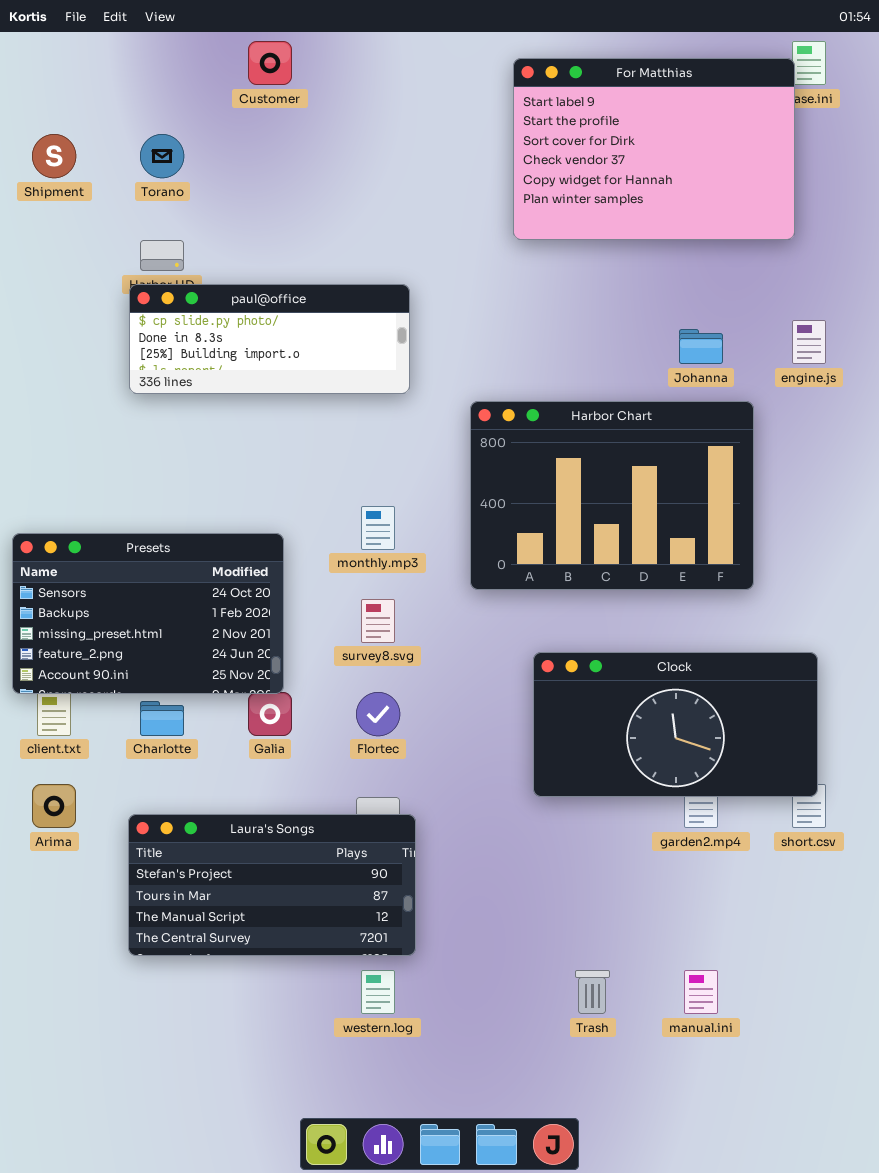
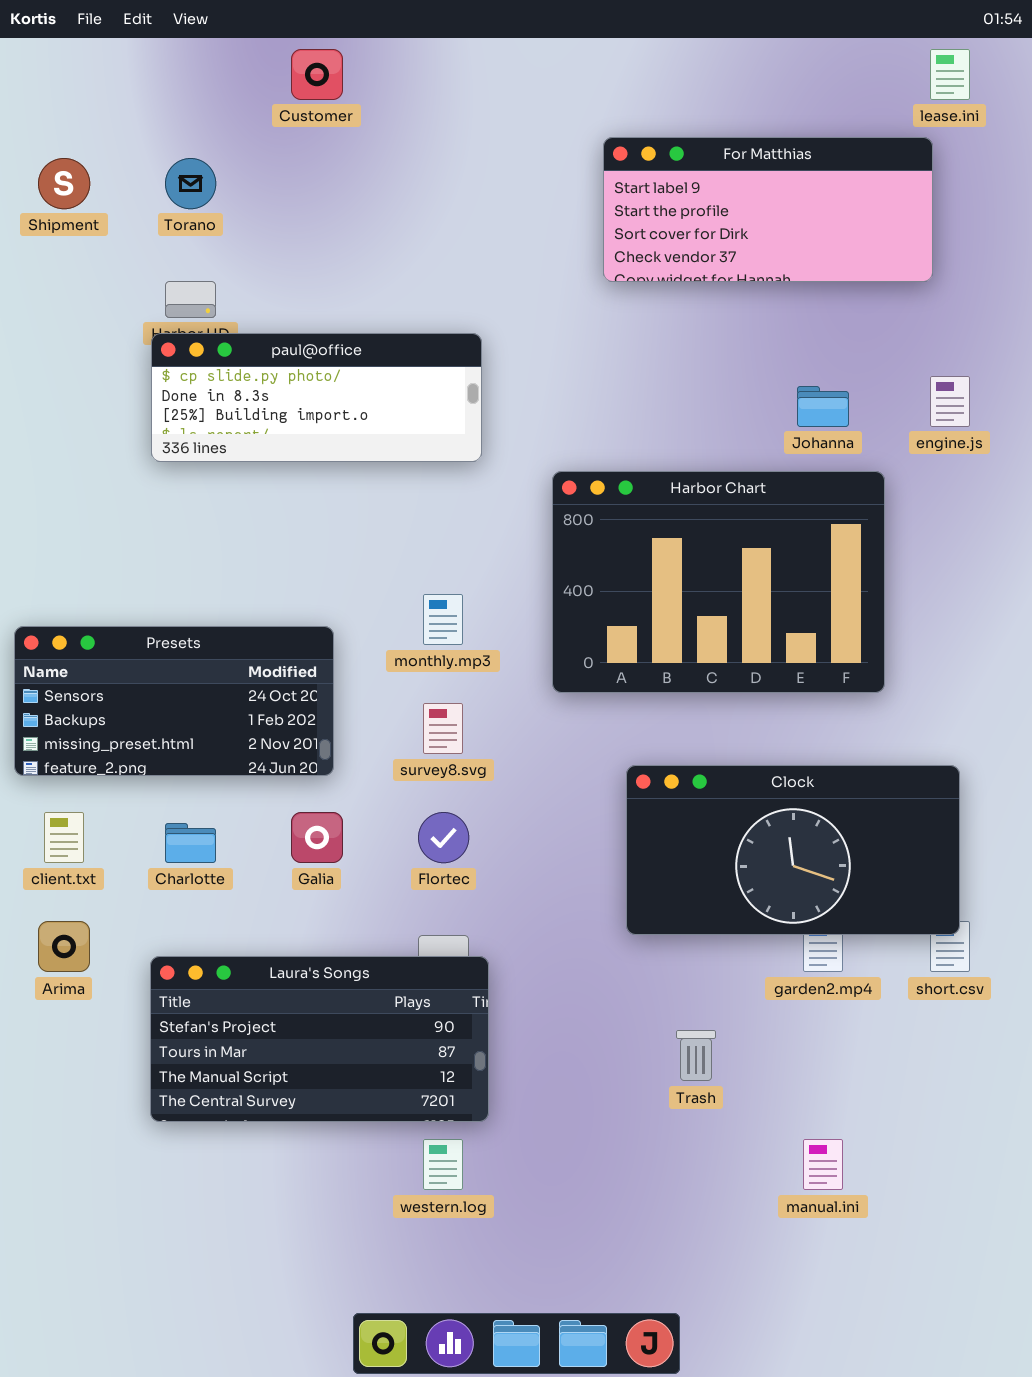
For Matthias: [513,58,795,240] -> [603,137,933,282], resized
Presets: [12,533,284,694] -> [14,626,334,776], resized
Trash: [575,970,610,1014] -> [676,1030,716,1081], moved

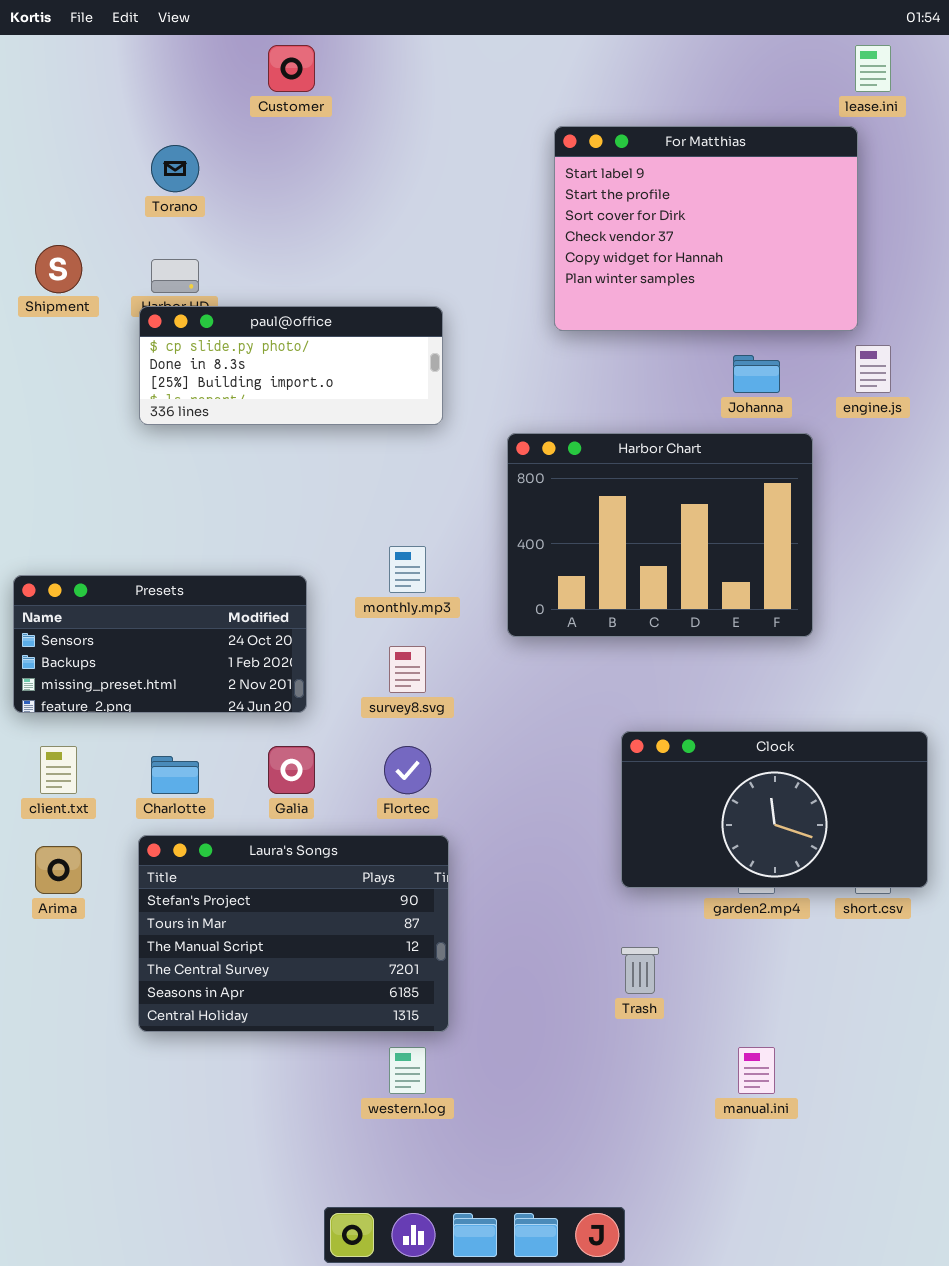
For Matthias: [603,137,933,282] -> [554,126,858,331], resized
Shipment: [38,158,90,209] -> [35,245,82,293], moved
Clock: [626,765,960,935] -> [621,731,928,888], moved
Laura's Songs: [150,956,489,1122] -> [138,835,449,1032], resized

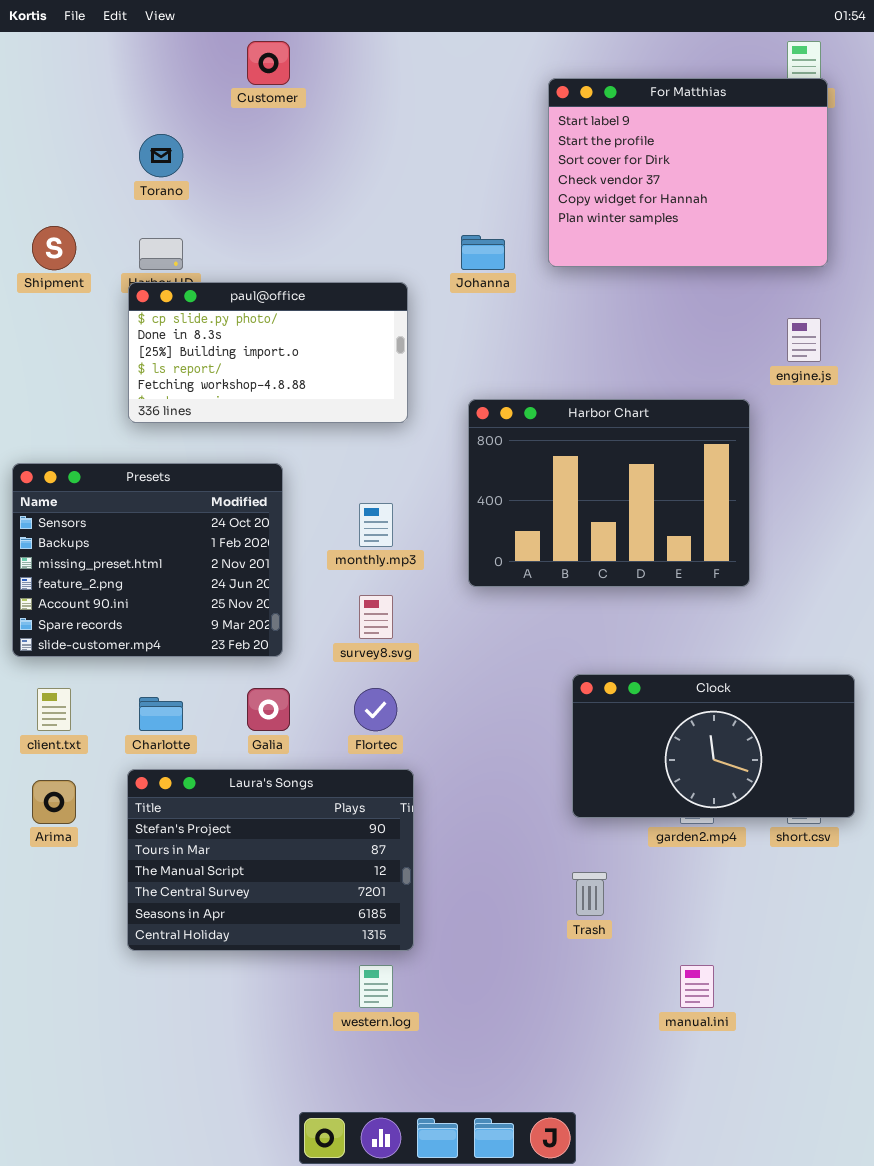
For Matthias: [554,126,858,331] -> [548,78,828,267], moved
paul@office: [139,306,443,425] -> [128,282,408,423], resized
Johanna: [733,355,780,393] -> [461,235,505,270], moved
Presets: [13,575,307,713] -> [12,463,283,657], resized

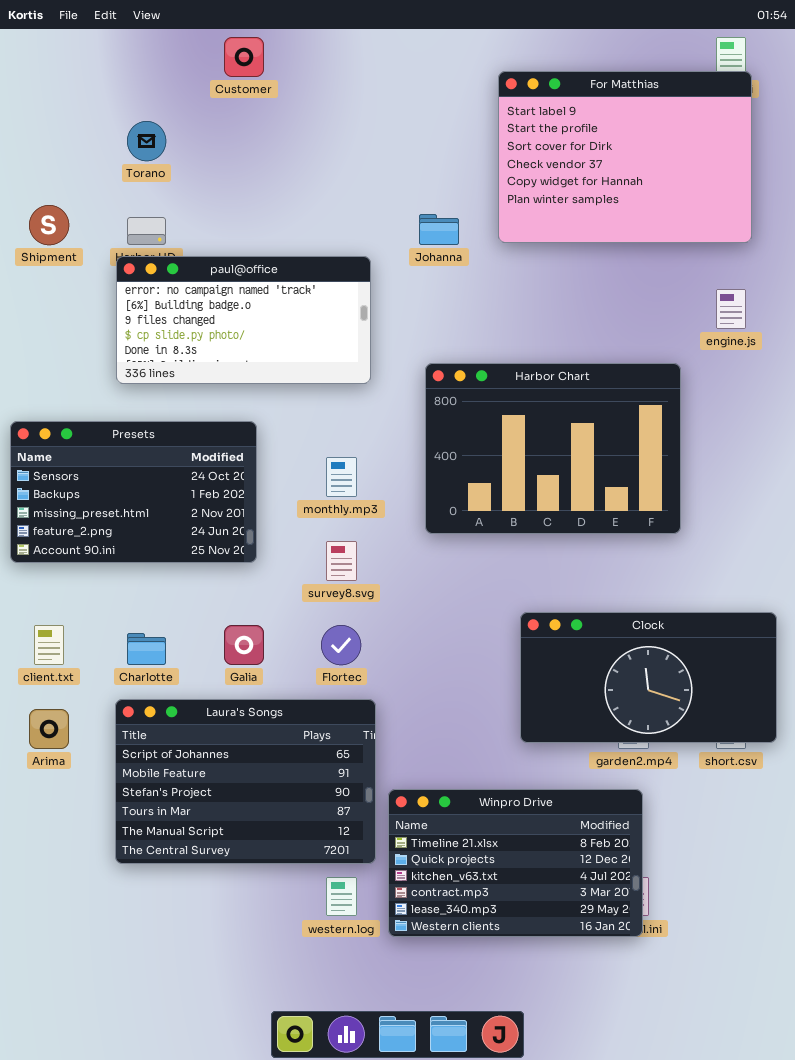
paul@office: [128,282,408,423] -> [116,256,371,384], scrolled up 3 rows
Presets: [12,463,283,657] -> [10,421,257,563], resized
Laura's Songs: [127,769,414,951] -> [115,699,376,864], scrolled up 2 rows
Winpro Drive: none -> [388,789,643,937], opened

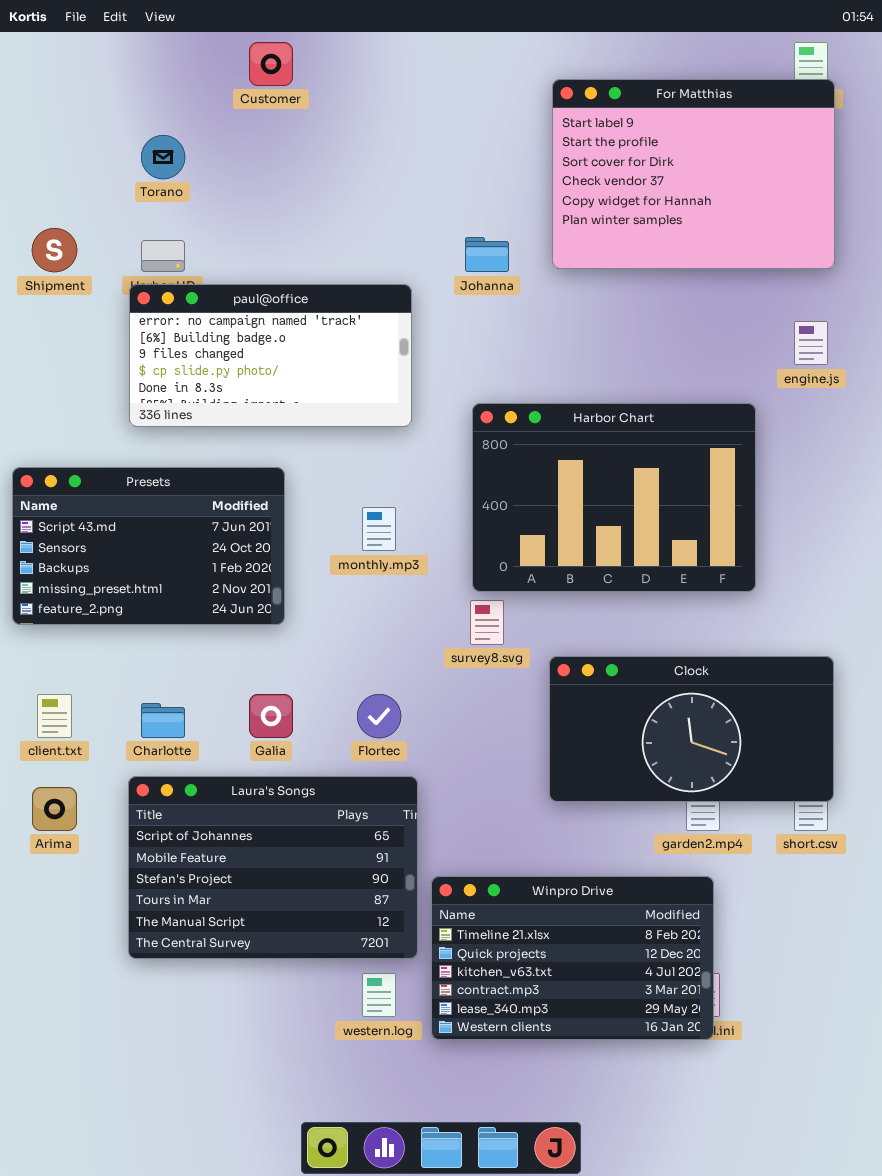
Presets: [10,421,257,563] -> [12,467,285,625], scrolled up 1 row
survey8.svg: [326,541,357,581] -> [470,600,504,645], moved
Clock: [520,612,777,743] -> [549,656,834,802], moved

